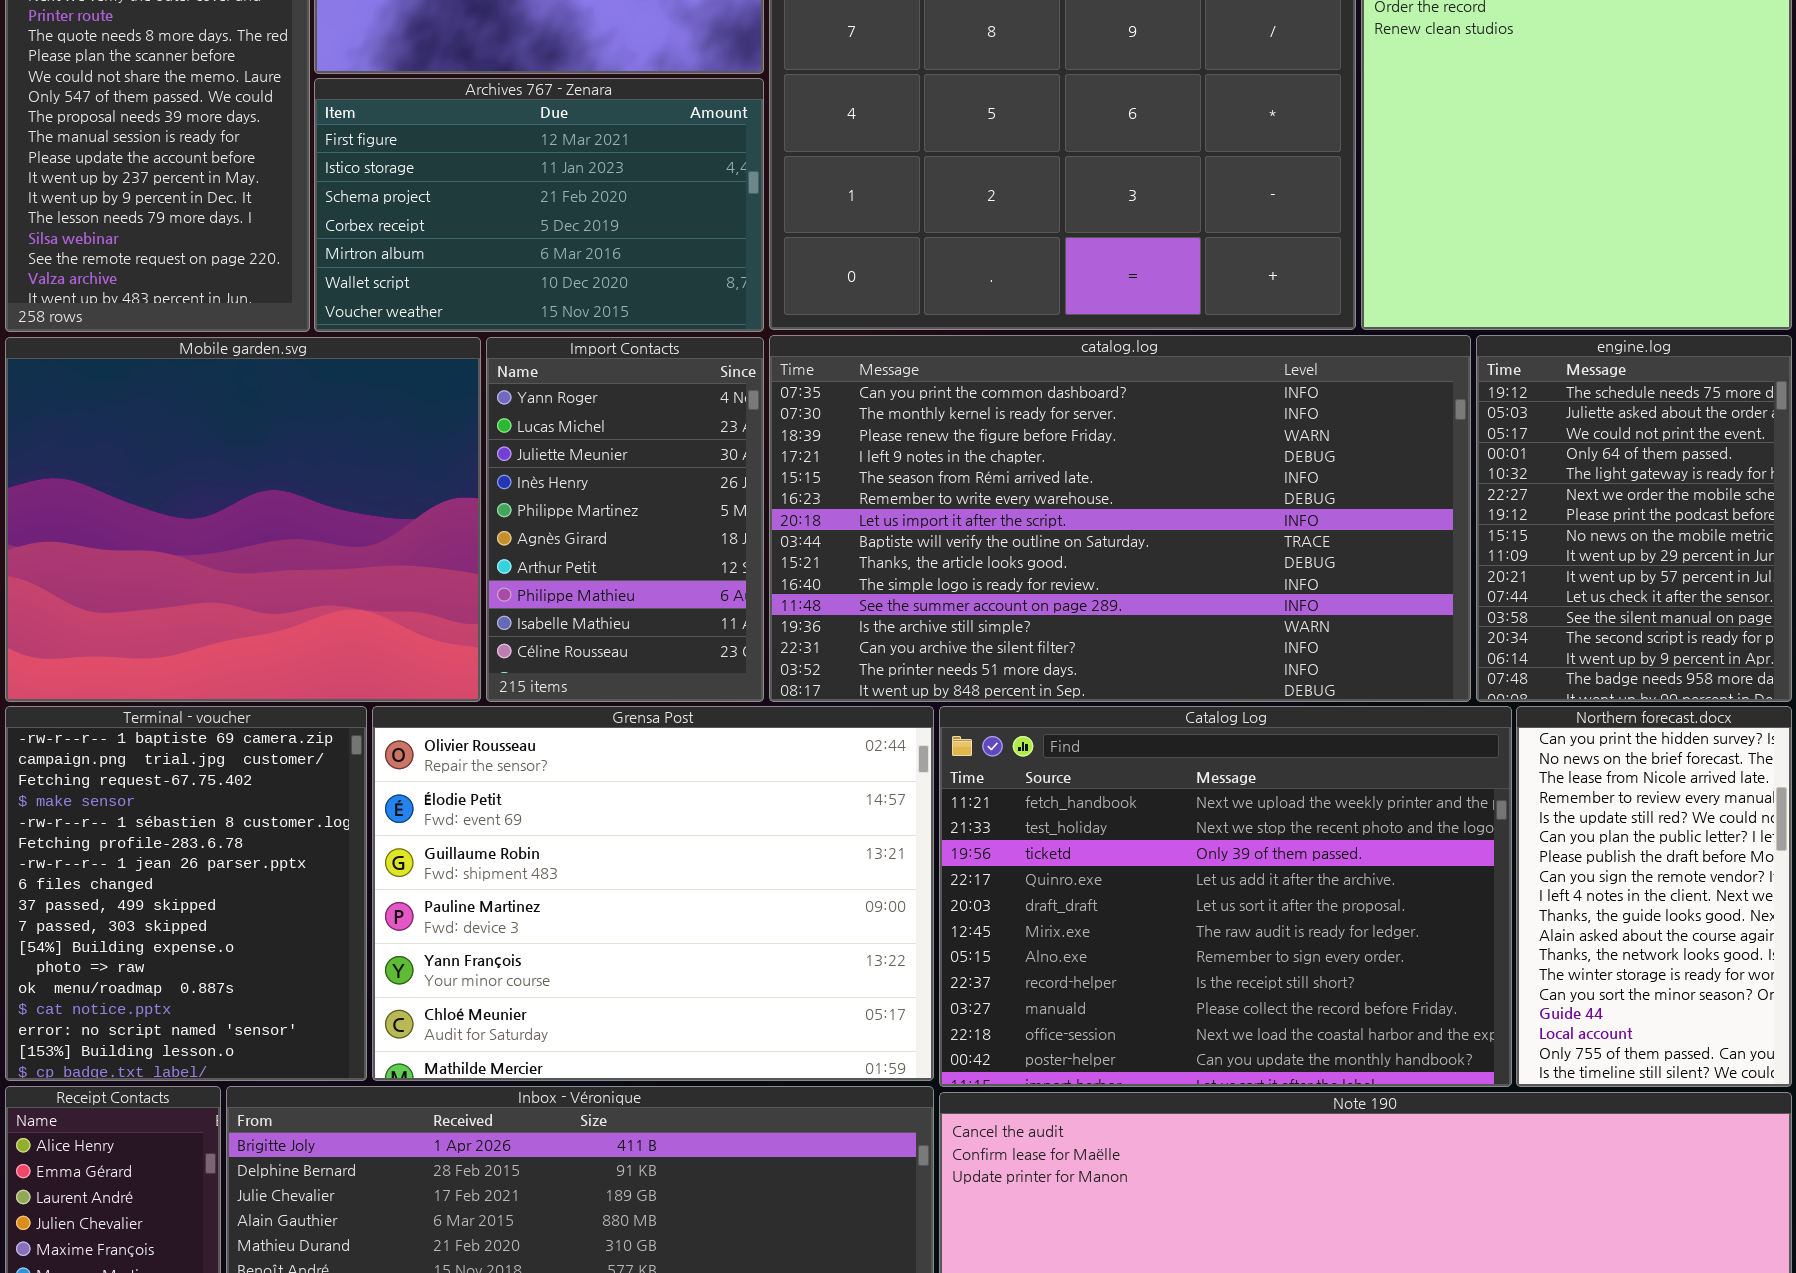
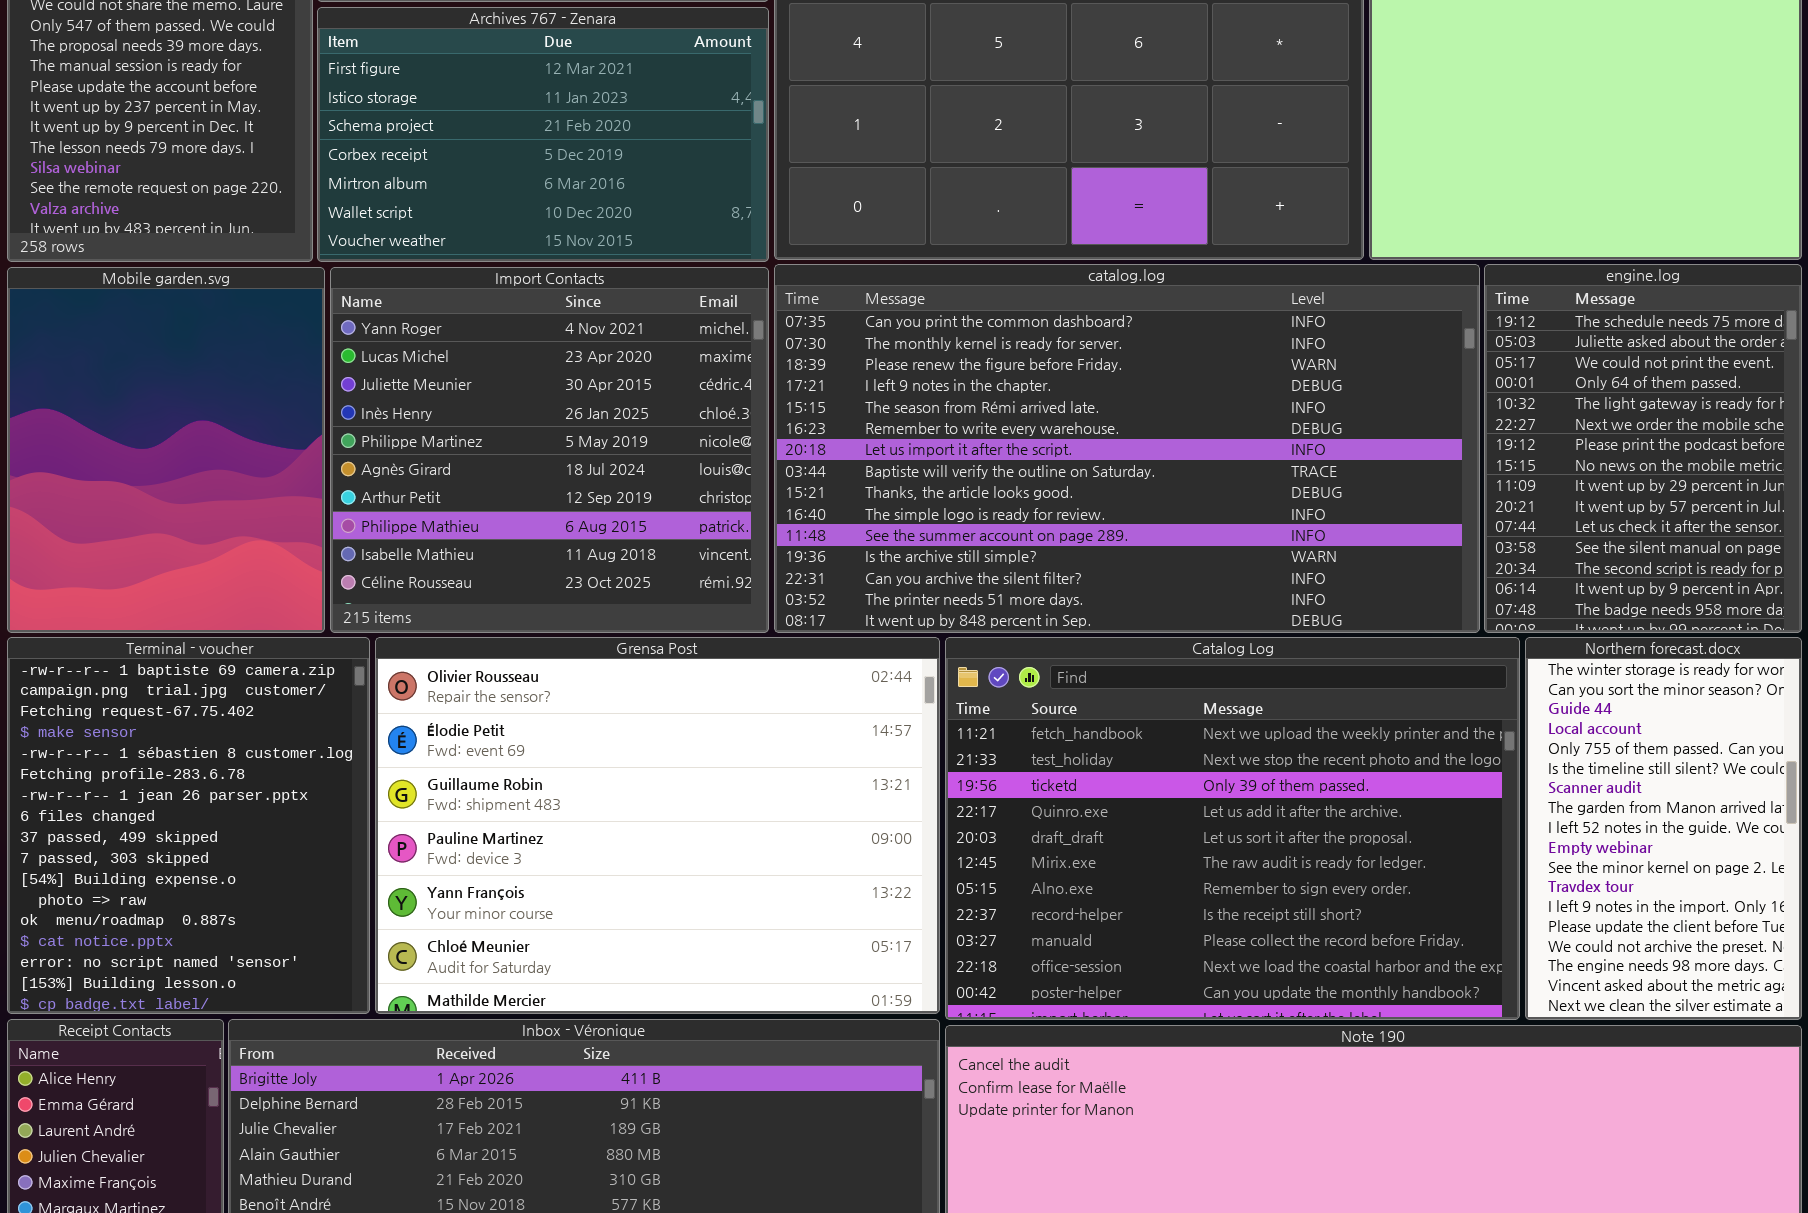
Mobile garden.svg: [5,337,481,702] -> [7,267,325,633], resized
Import Contacts: [486,337,764,702] -> [330,267,769,633], resized
Northern forecast.docx: [1516,706,1792,1087] -> [1525,637,1802,1020], scrolled down 12 rows

